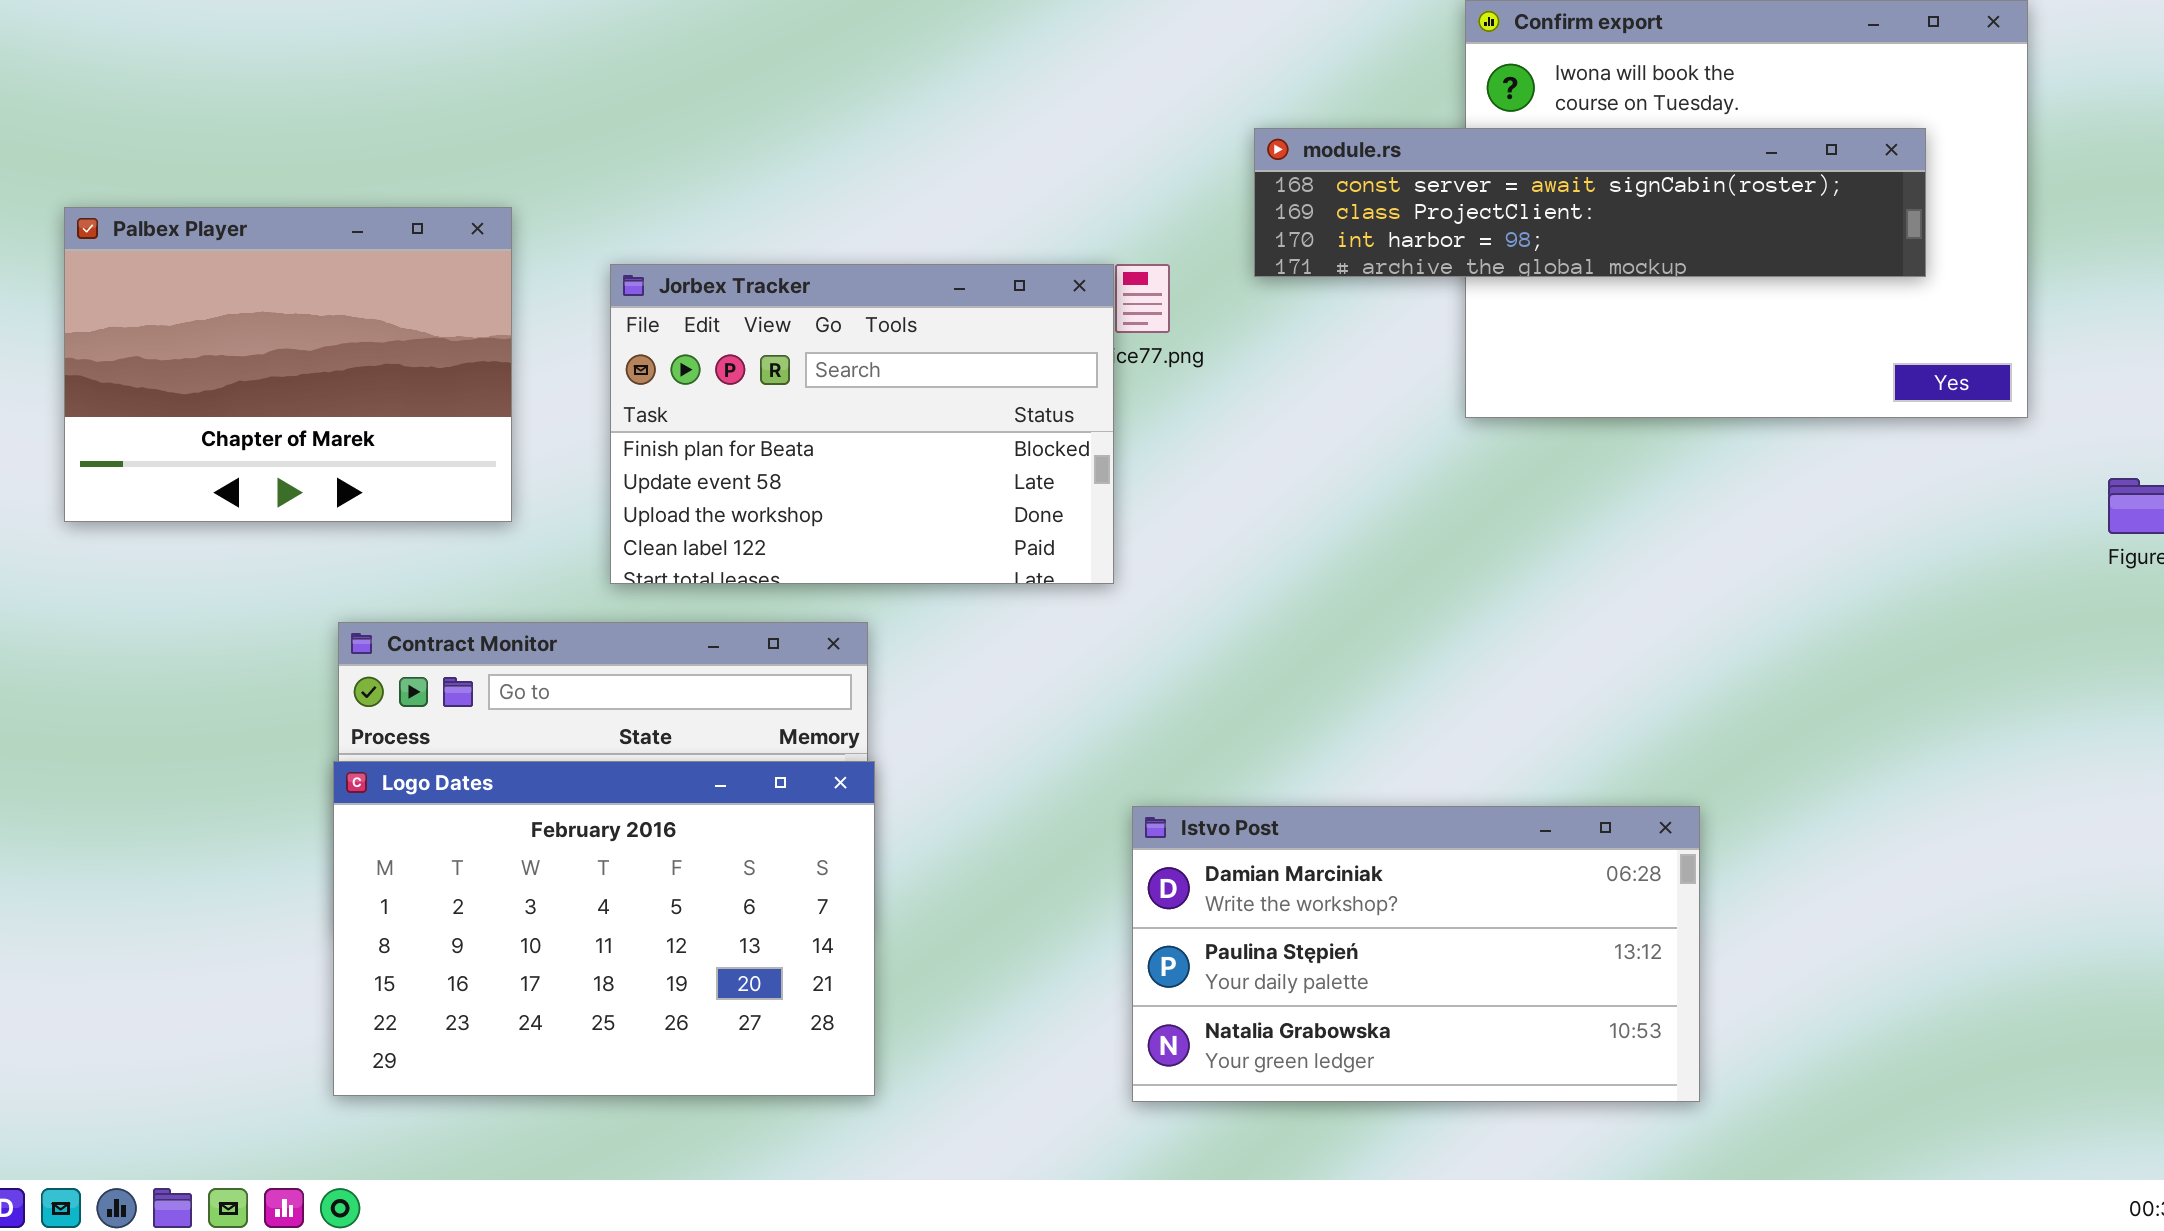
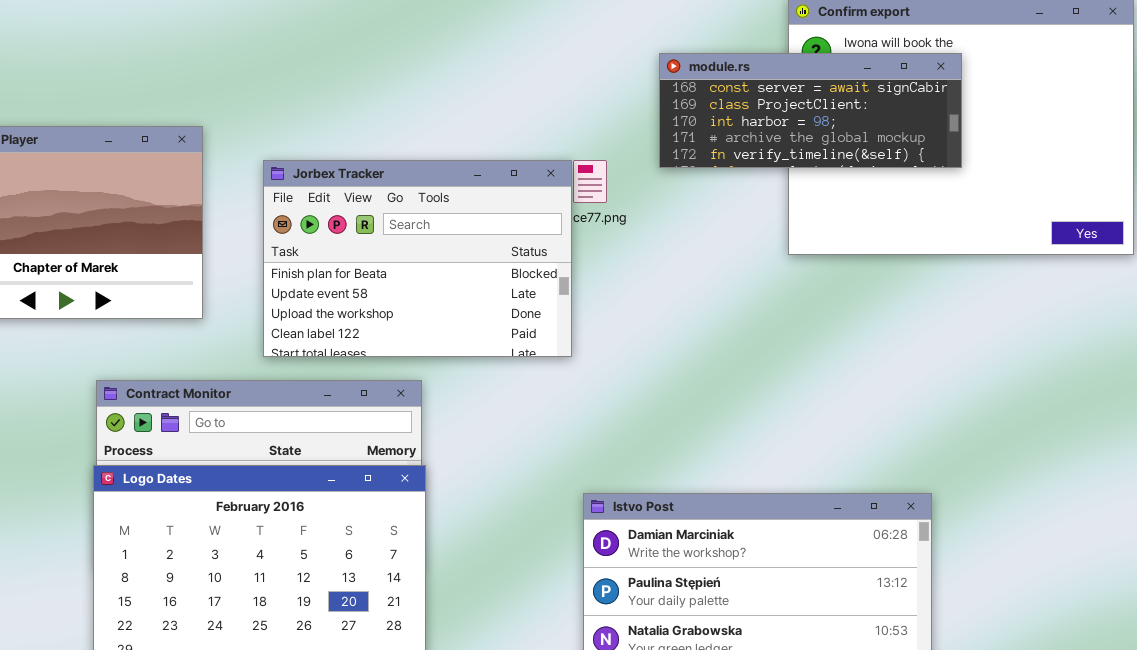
module.rs: [1254,128,1926,277] -> [659,53,962,168], resized

